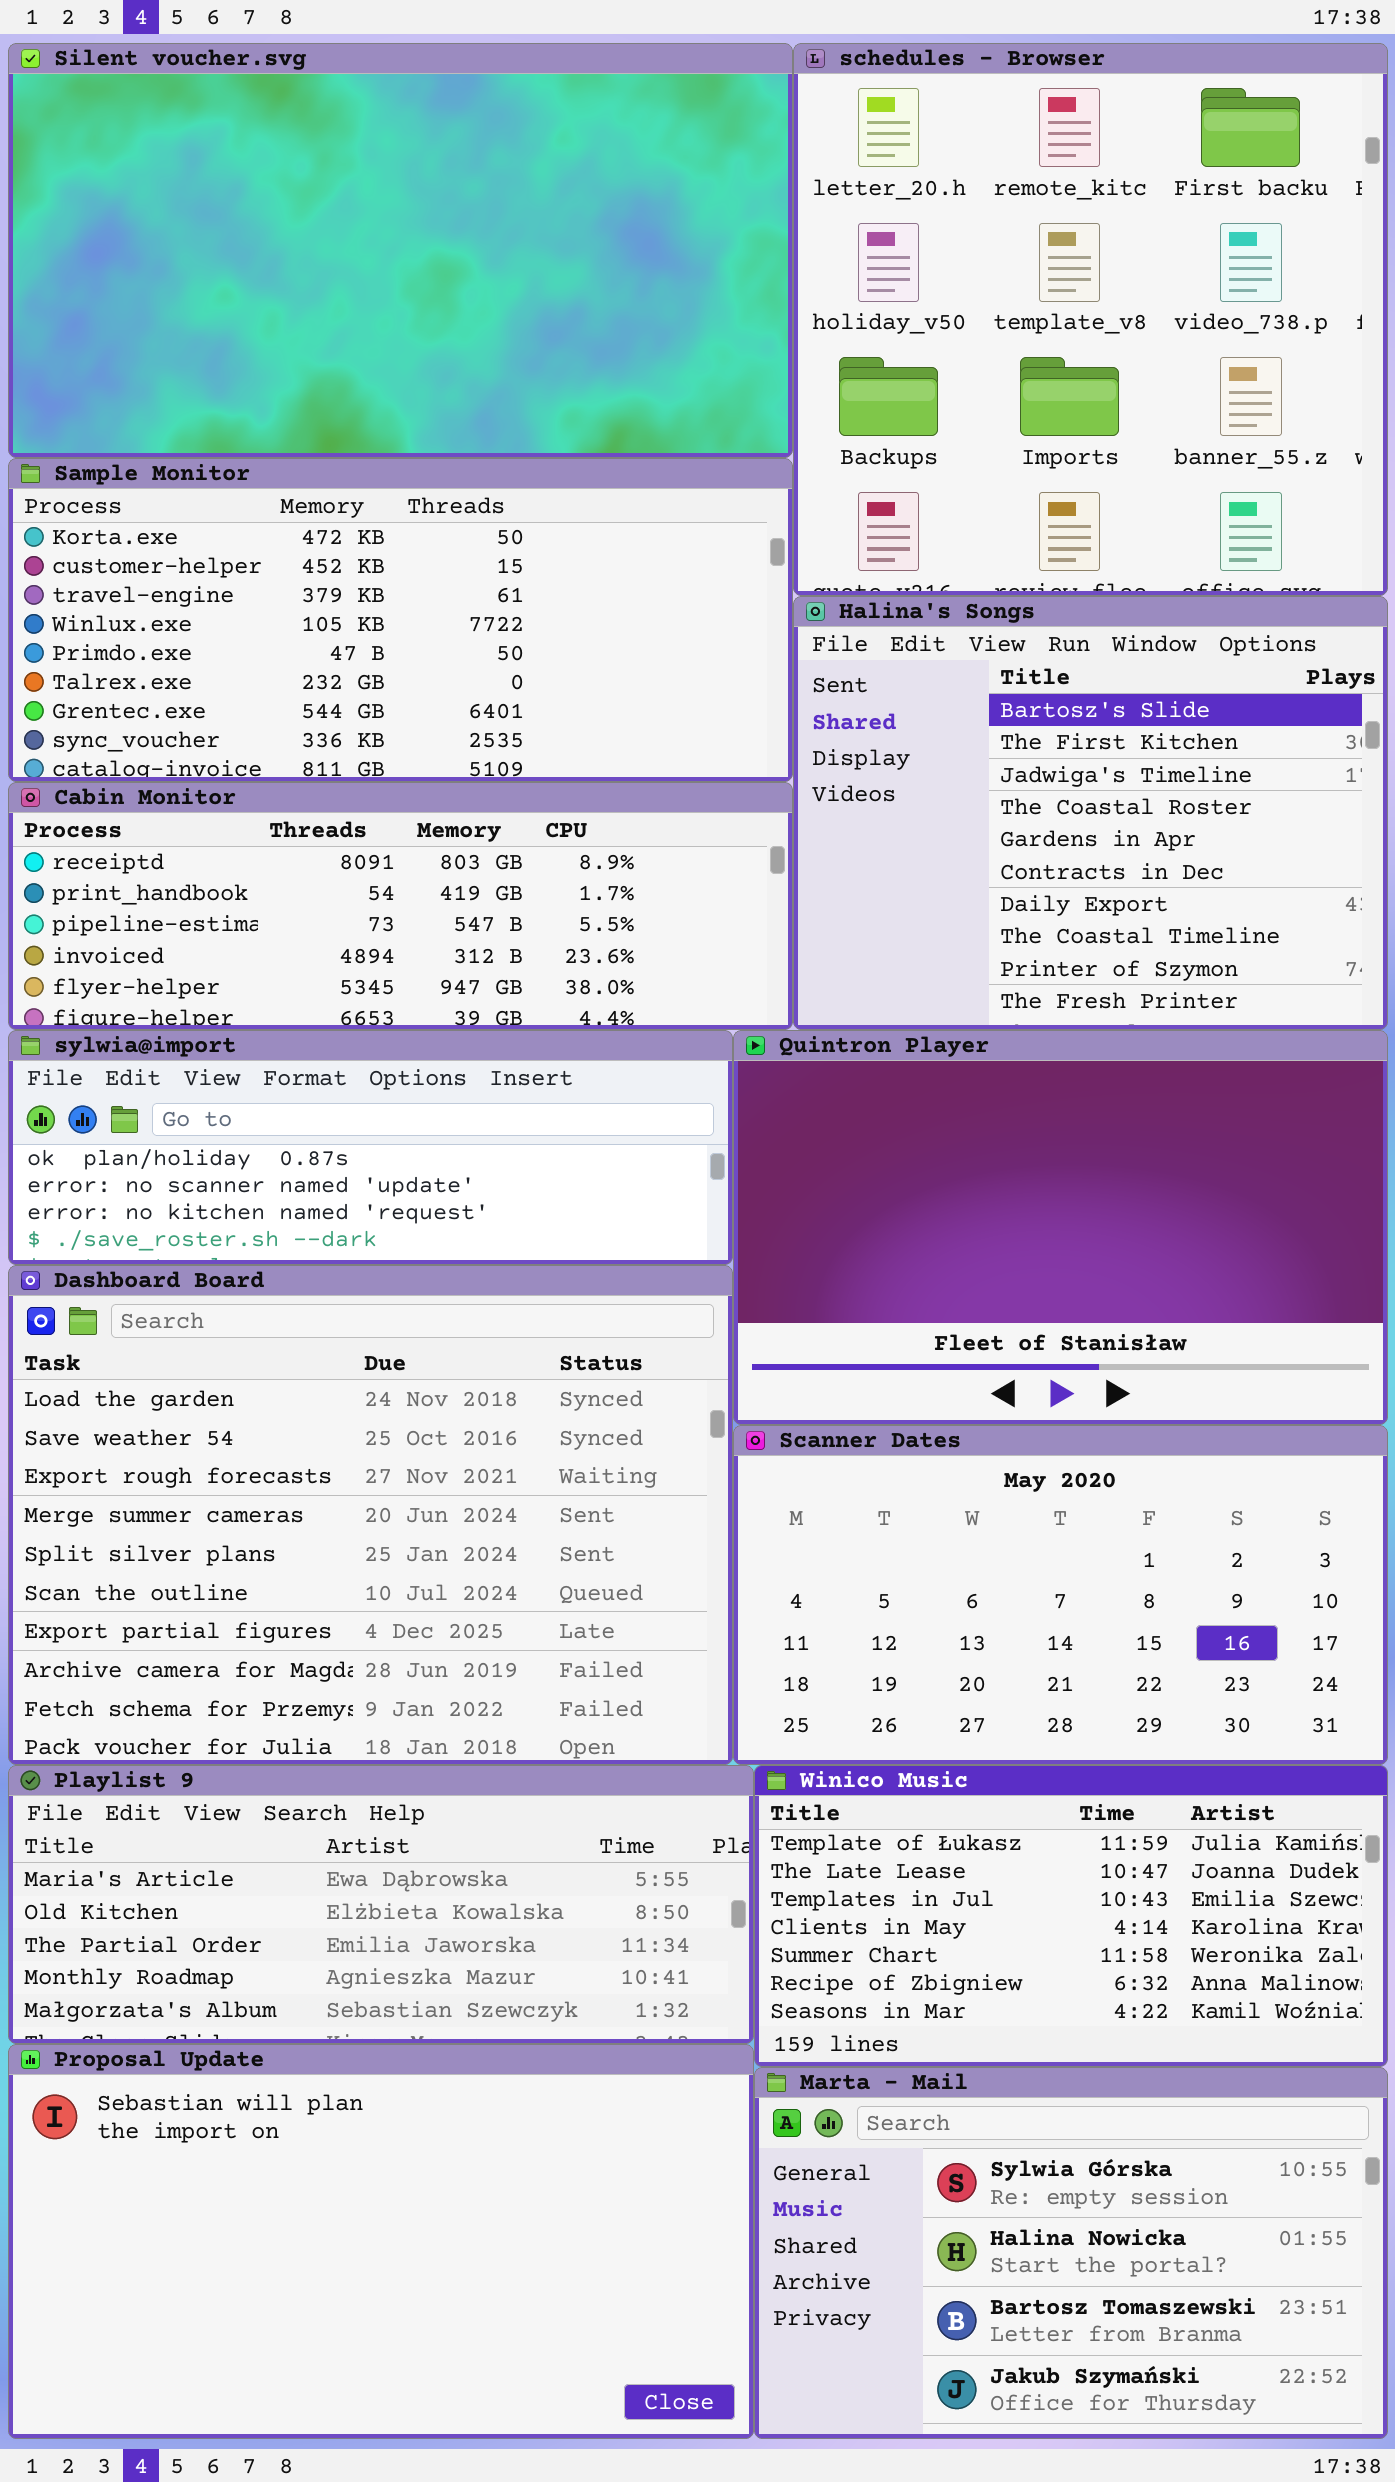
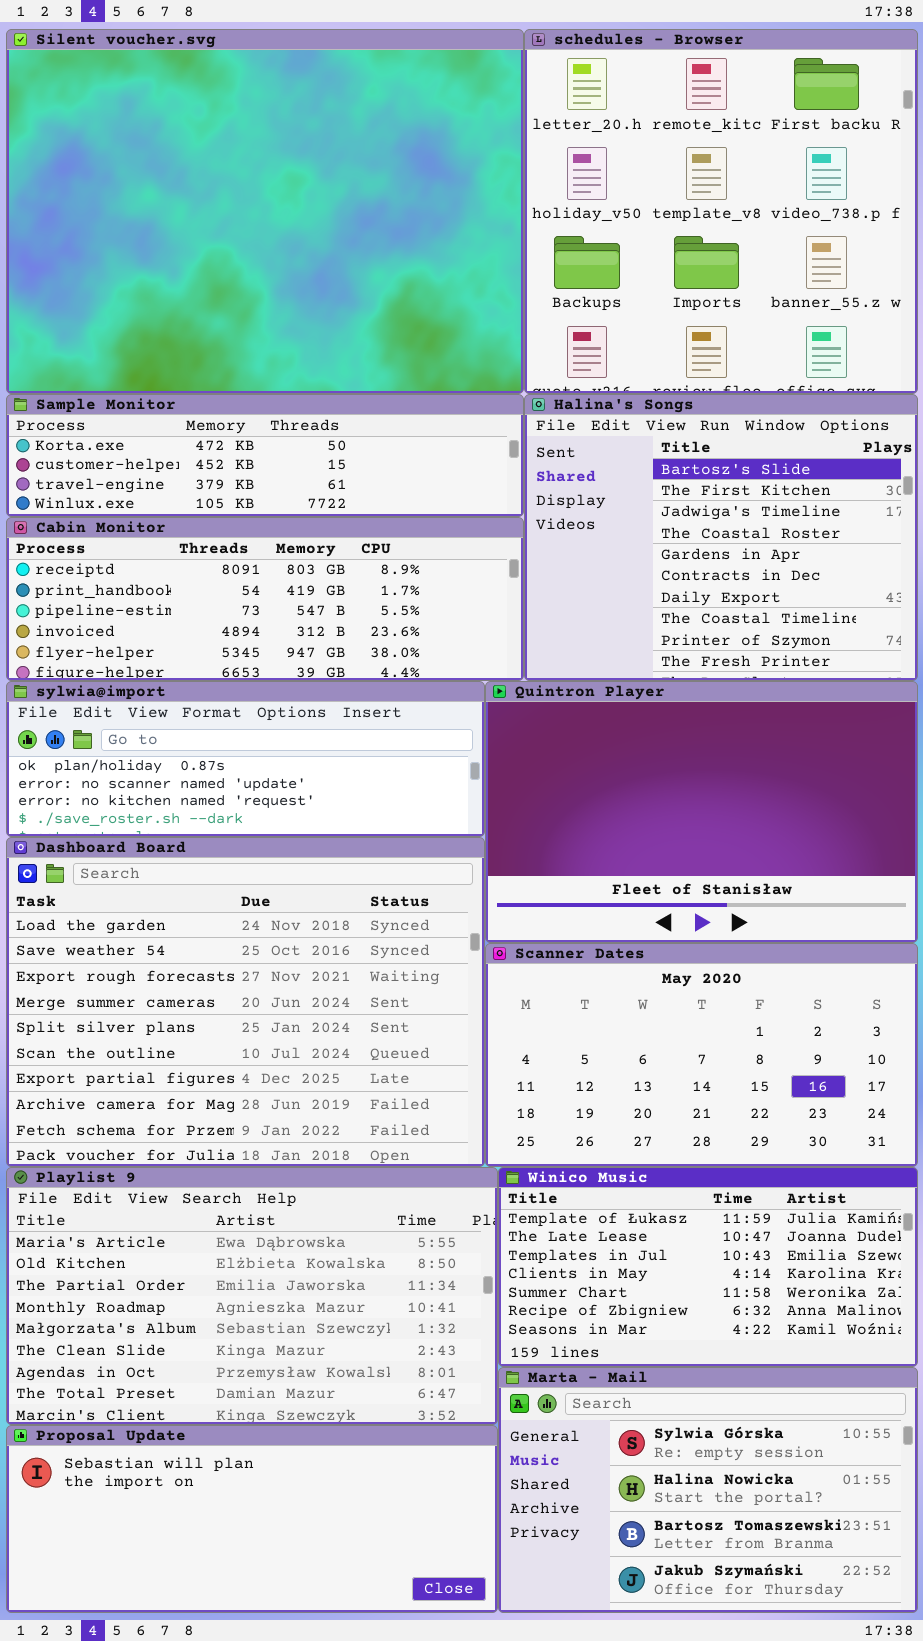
Silent voucher.svg: [8,43,793,458] -> [6,29,524,394], resized
Sample Monitor: [8,458,793,782] -> [6,394,524,517], resized
Playlist 9: [8,1765,754,2044] -> [6,1167,498,1425], resized
Proposal Update: [8,2044,754,2439] -> [6,1425,498,1613], resized

